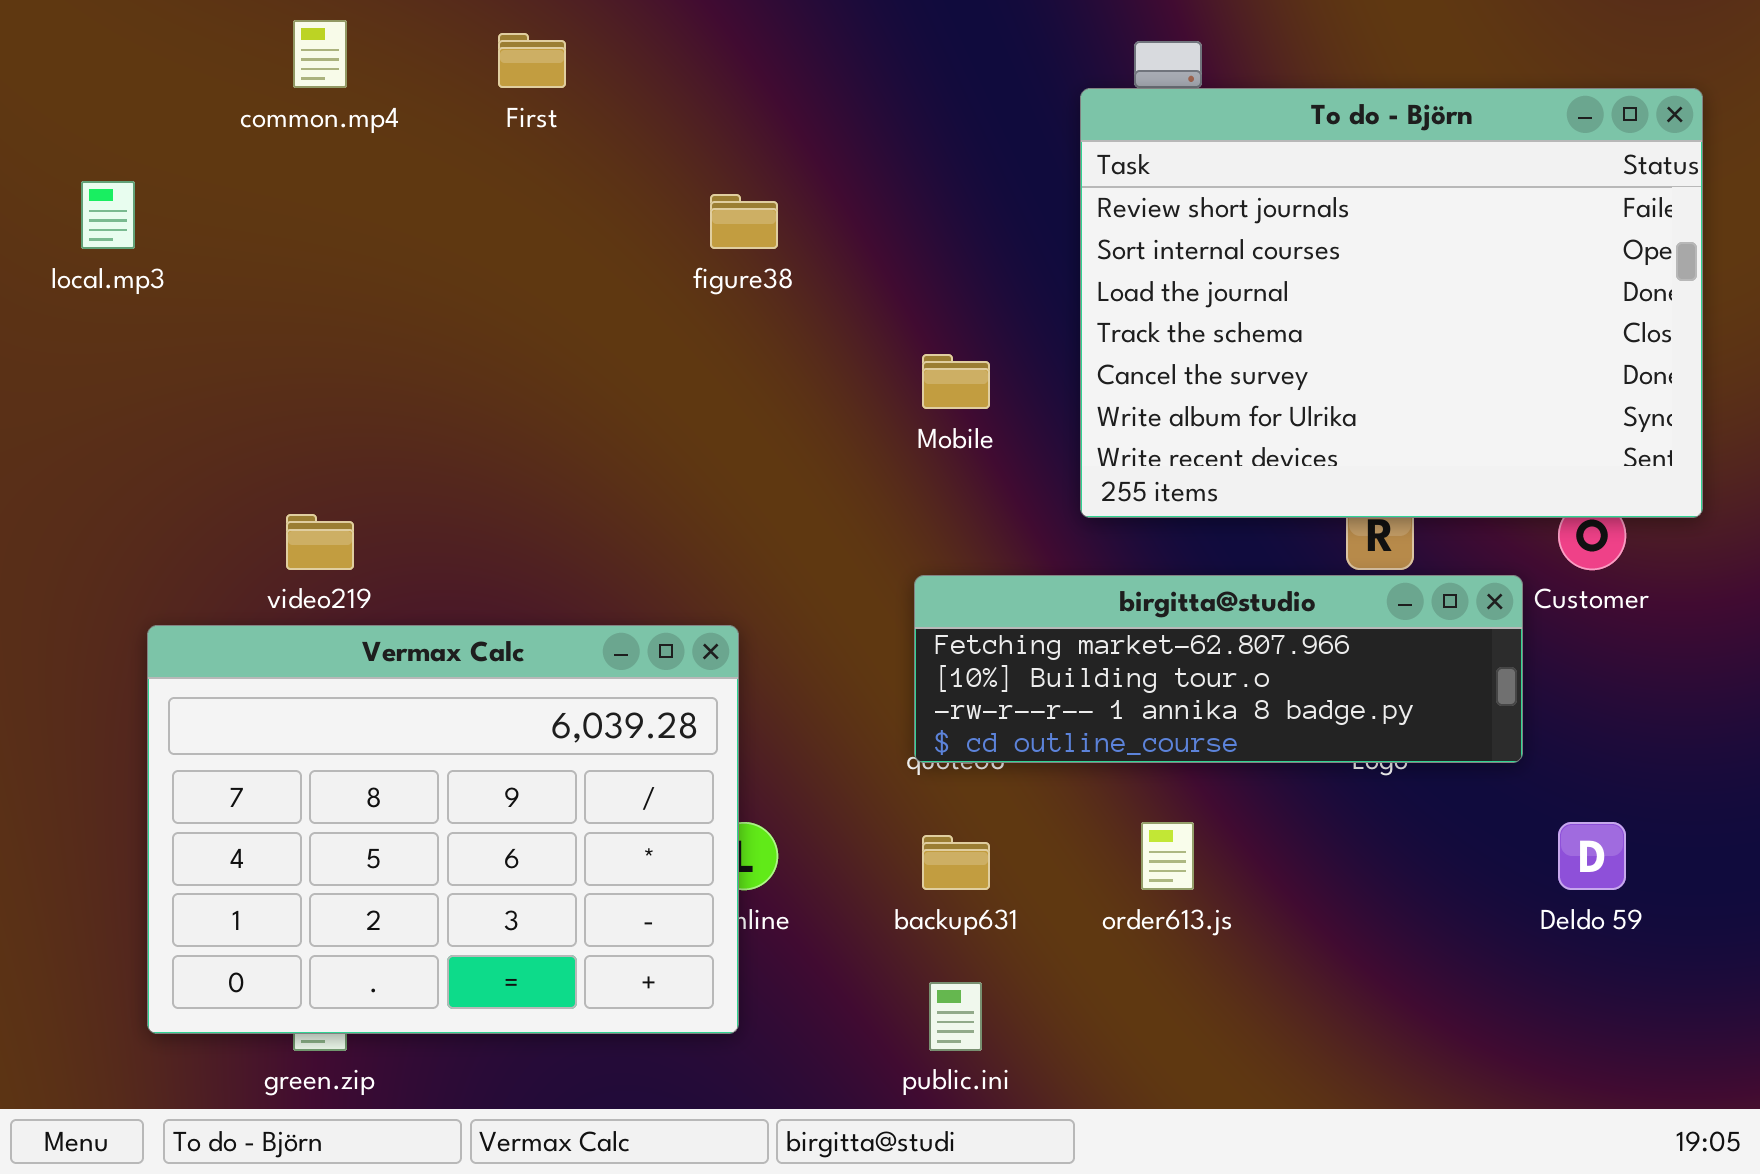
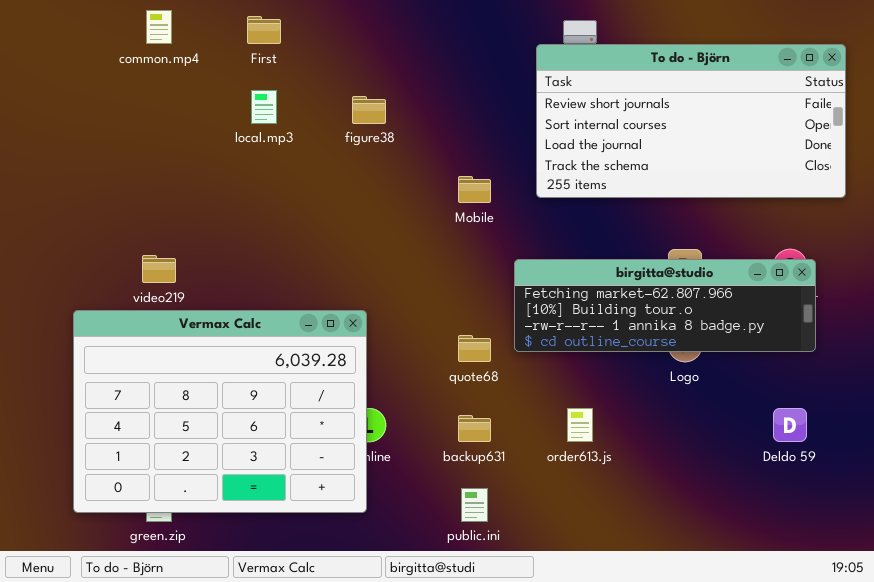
To do - Björn: [1080,88,1703,518] -> [536,44,846,198], resized
local.mp3: [81,181,135,249] -> [251,90,277,124], moved
birgitta@studio: [914,575,1523,763] -> [514,259,816,352], moved

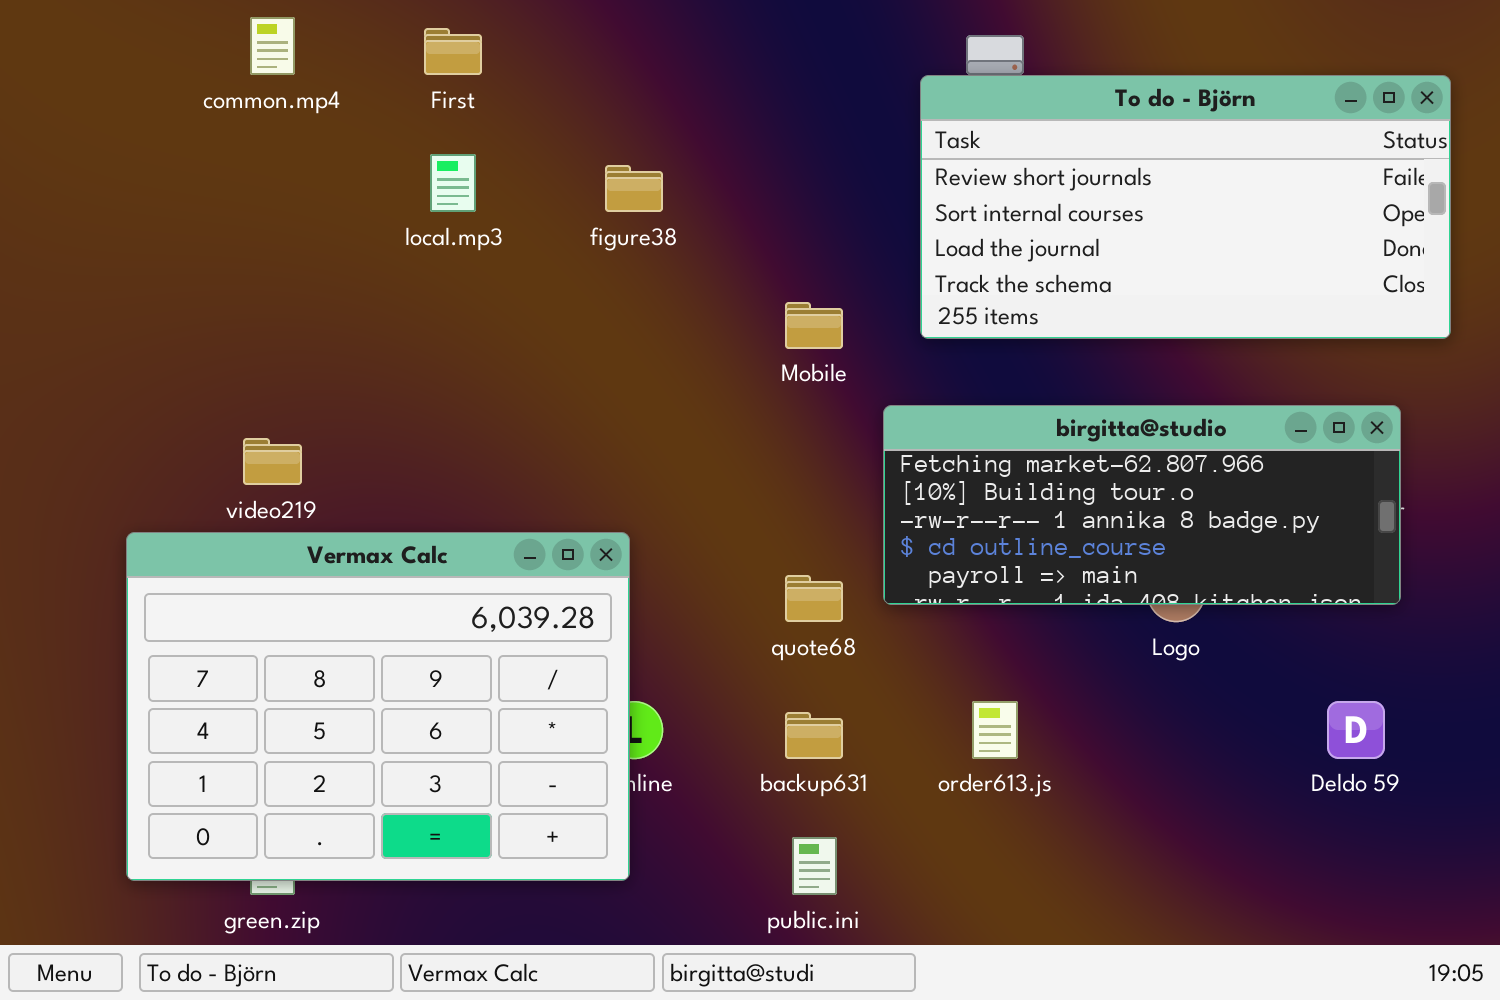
birgitta@studio: [514,259,816,352] -> [883,405,1401,605], resized

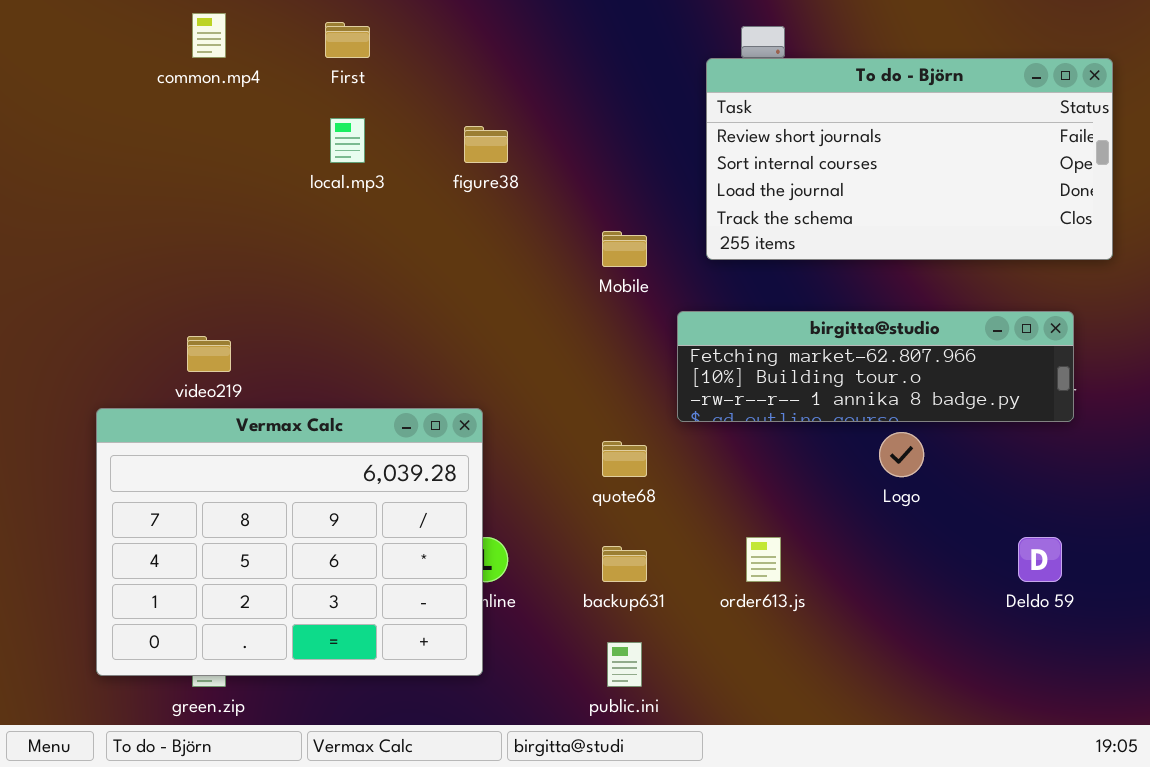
birgitta@studio: [883,405,1401,605] -> [677,311,1074,422], resized

